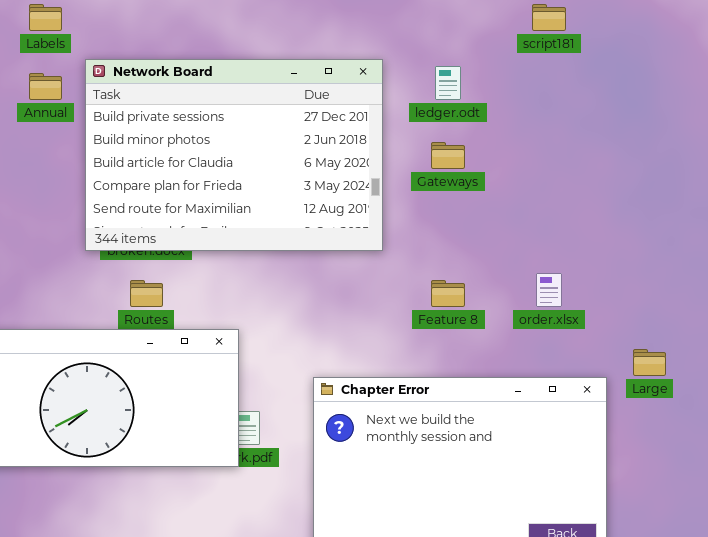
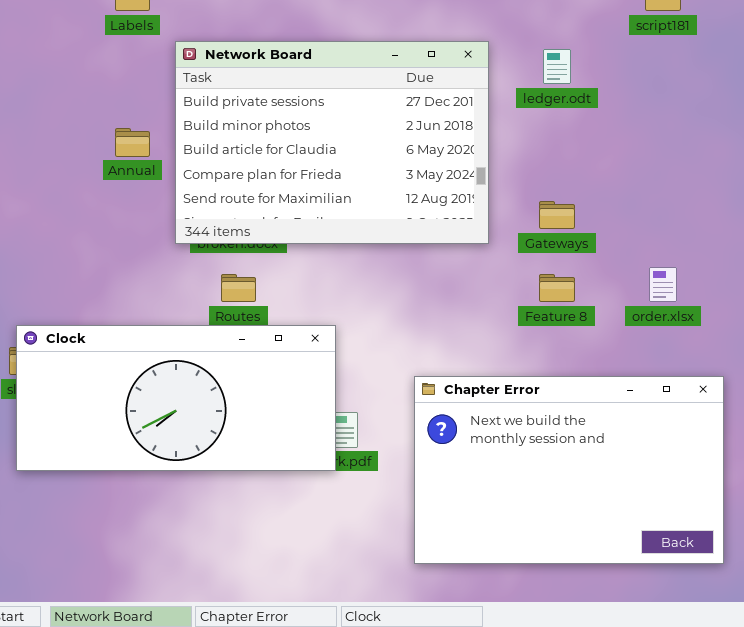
Annual: [29,73,62,100] -> [115,128,150,157], moved
Gateways: [431,142,465,169] -> [539,201,575,229], moved

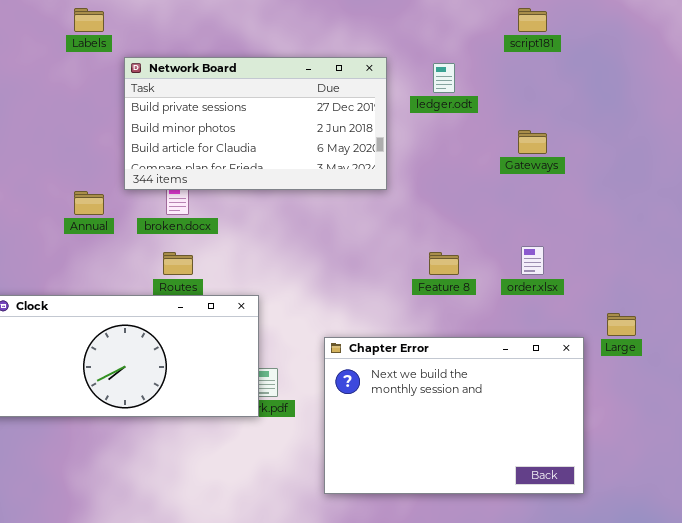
Network Board: [175,41,489,244] -> [124,57,387,190], resized
Annual: [115,128,150,157] -> [74,191,104,215], moved
Gateways: [539,201,575,229] -> [518,130,547,154], moved

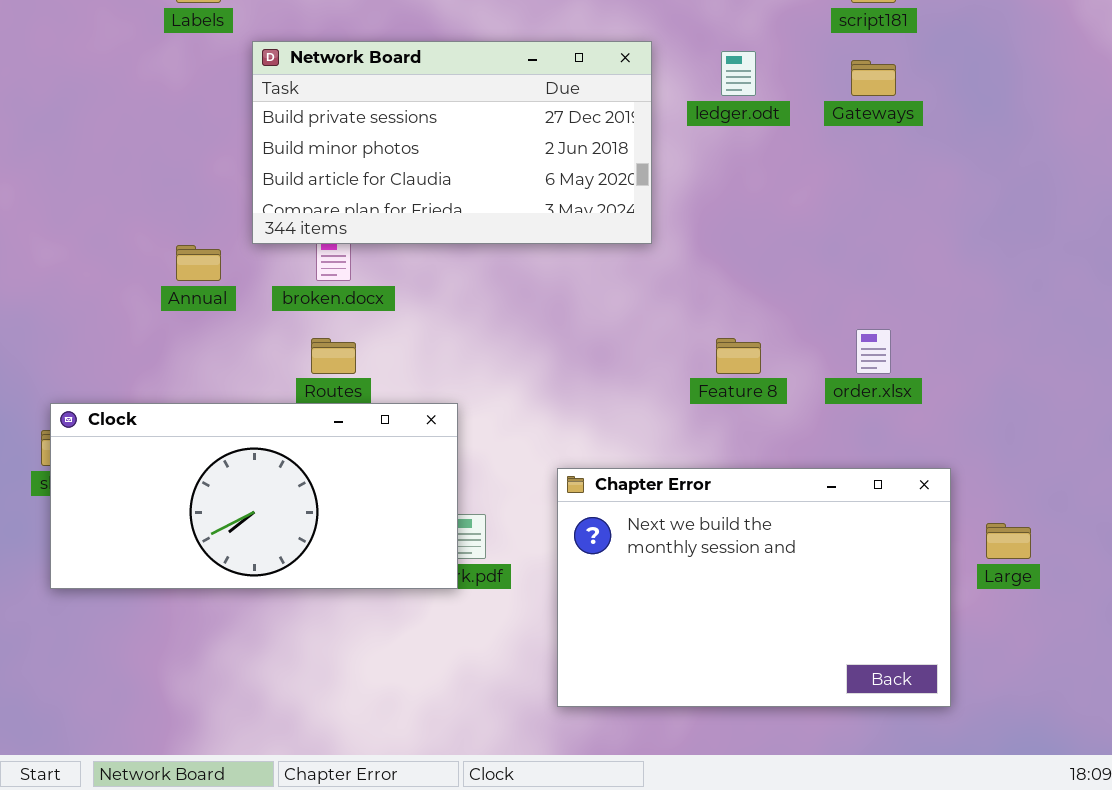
Gateways: [518,130,547,154] -> [851,60,896,96], moved
Large: [607,313,636,336] -> [986,523,1031,559], moved

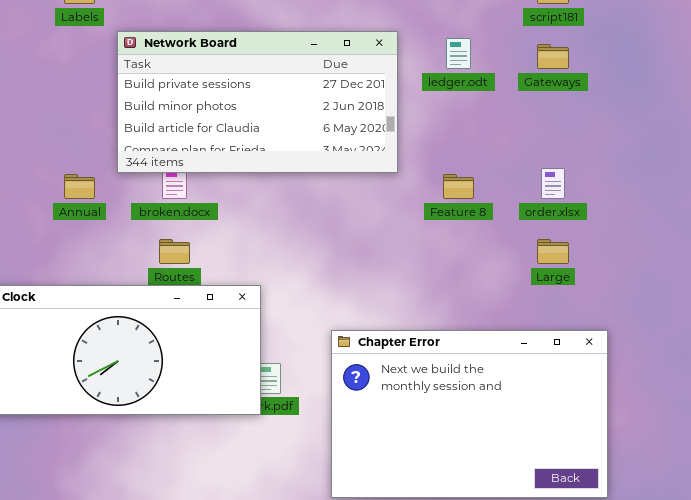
order.xlsx: [856,329,891,374] -> [541,168,565,199], moved
Feature 8: [716,338,761,374] -> [443,174,474,199], moved
Large: [986,523,1031,559] -> [537,239,569,264], moved

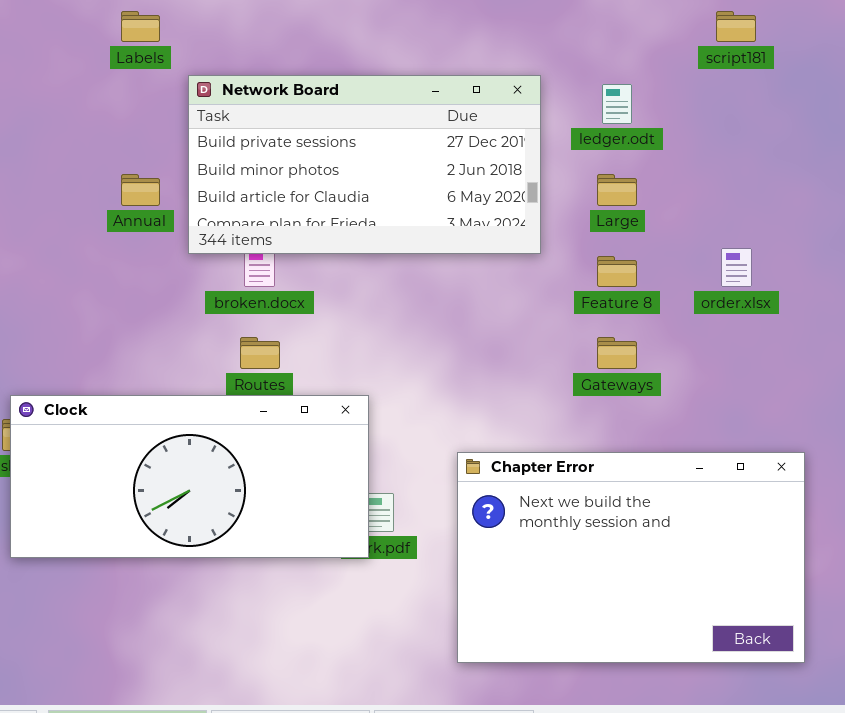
Gateways: [537,44,569,69] -> [597,337,637,369], moved
Annual: [64,174,95,199] -> [121,174,160,206], moved
Large: [537,239,569,264] -> [597,174,637,206], moved

